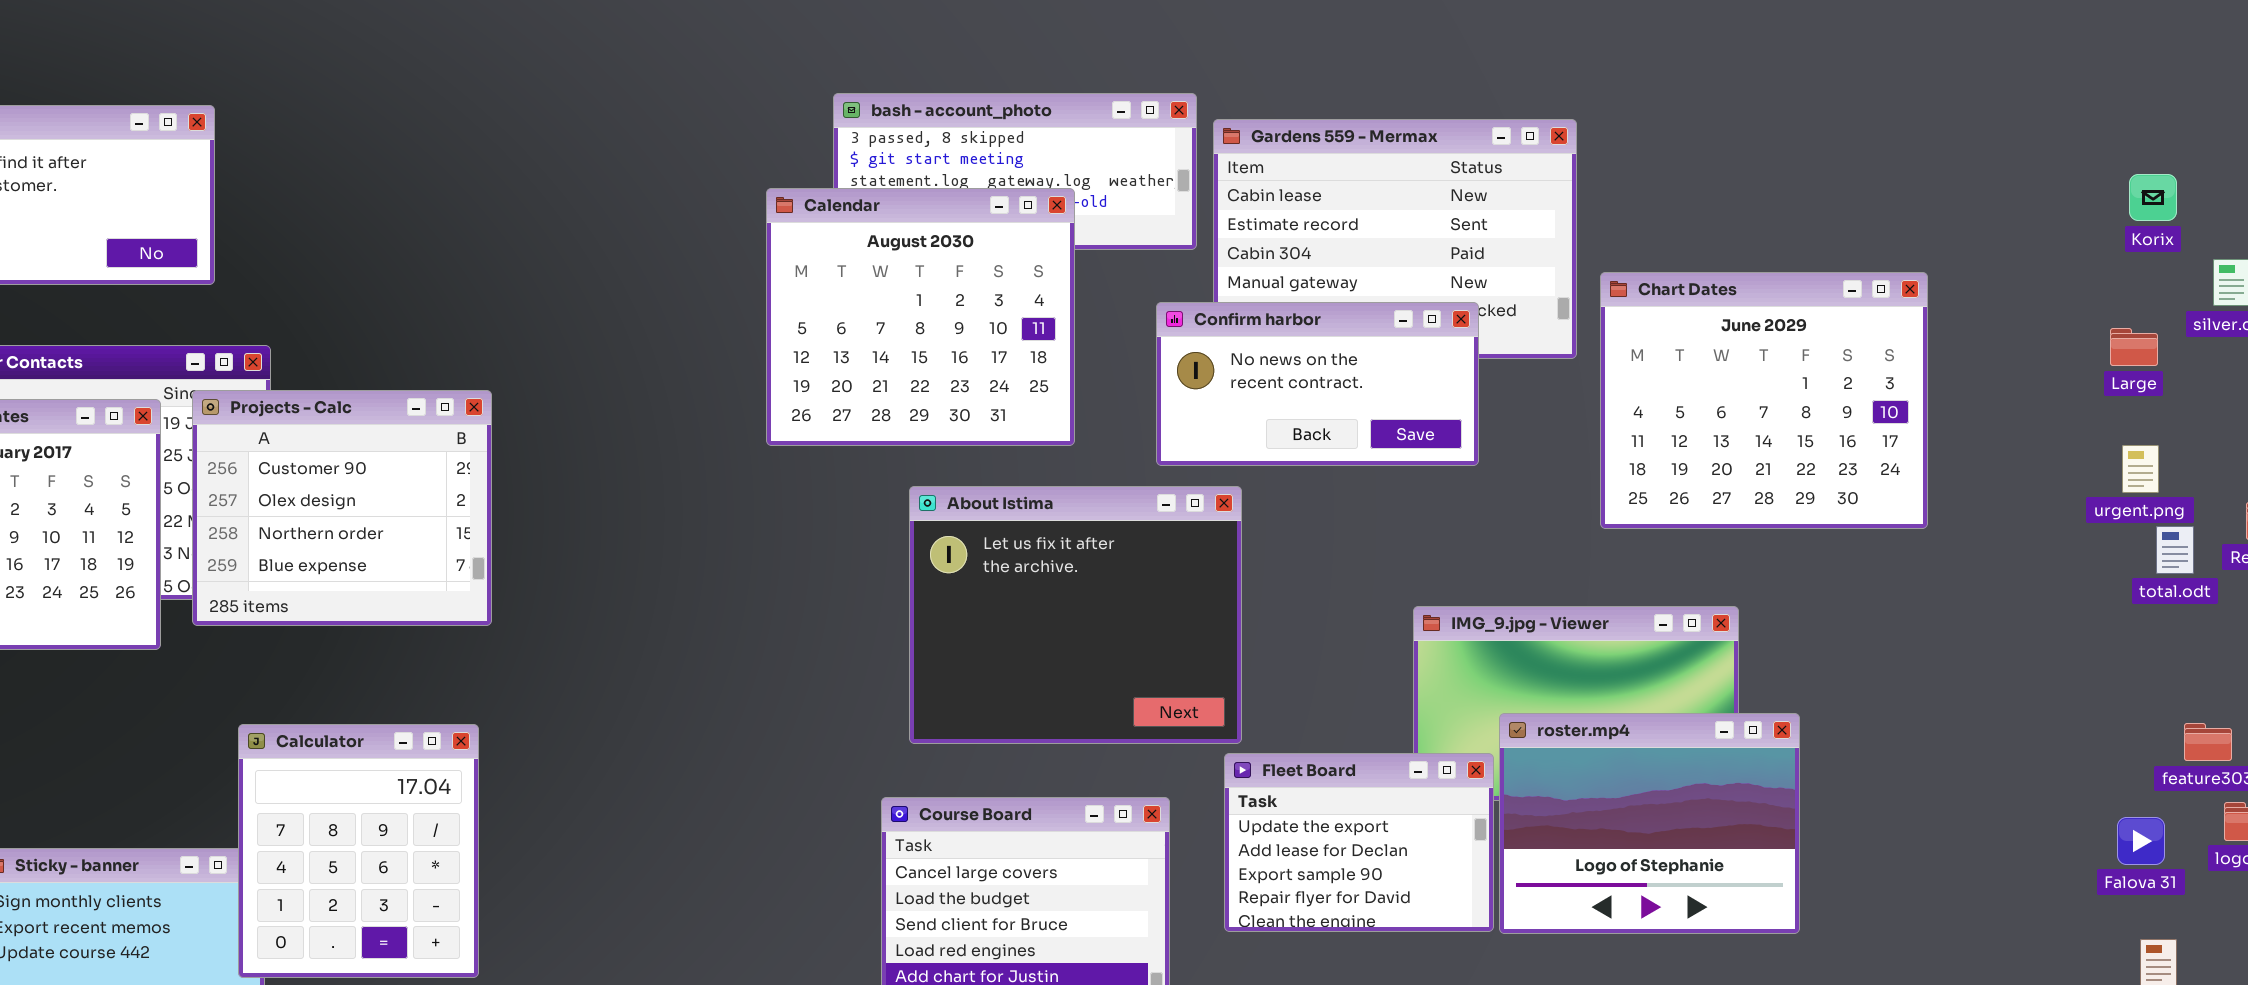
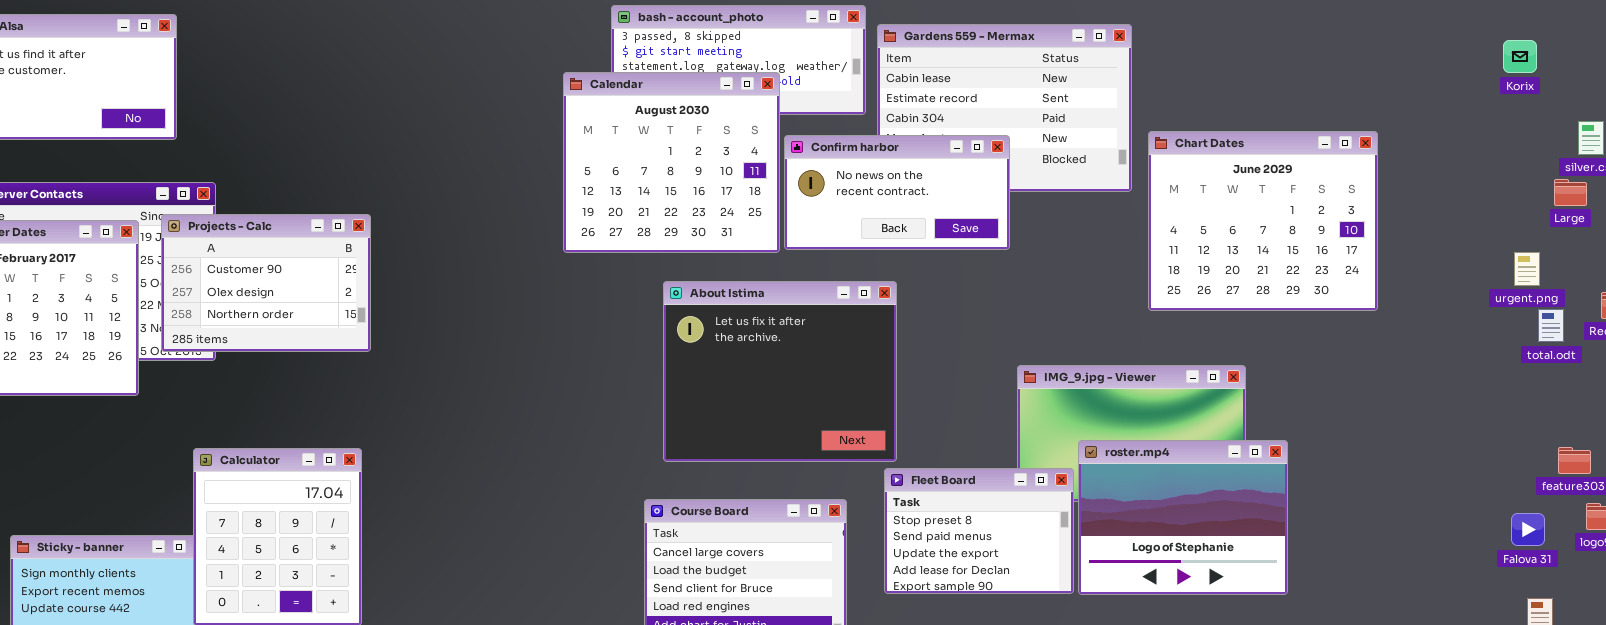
Korix: [2129,174,2177,221] -> [1503,40,1537,73], moved
Confirm harbor: [1156,302,1479,466] -> [784,135,1010,250], moved
Large: [2110,328,2158,366] -> [1554,179,1587,206], moved
Projects - Calc: [192,390,492,626] -> [161,214,371,352], resized
Fleet Board: [1224,753,1494,932] -> [884,468,1074,594], scrolled up 2 rows

